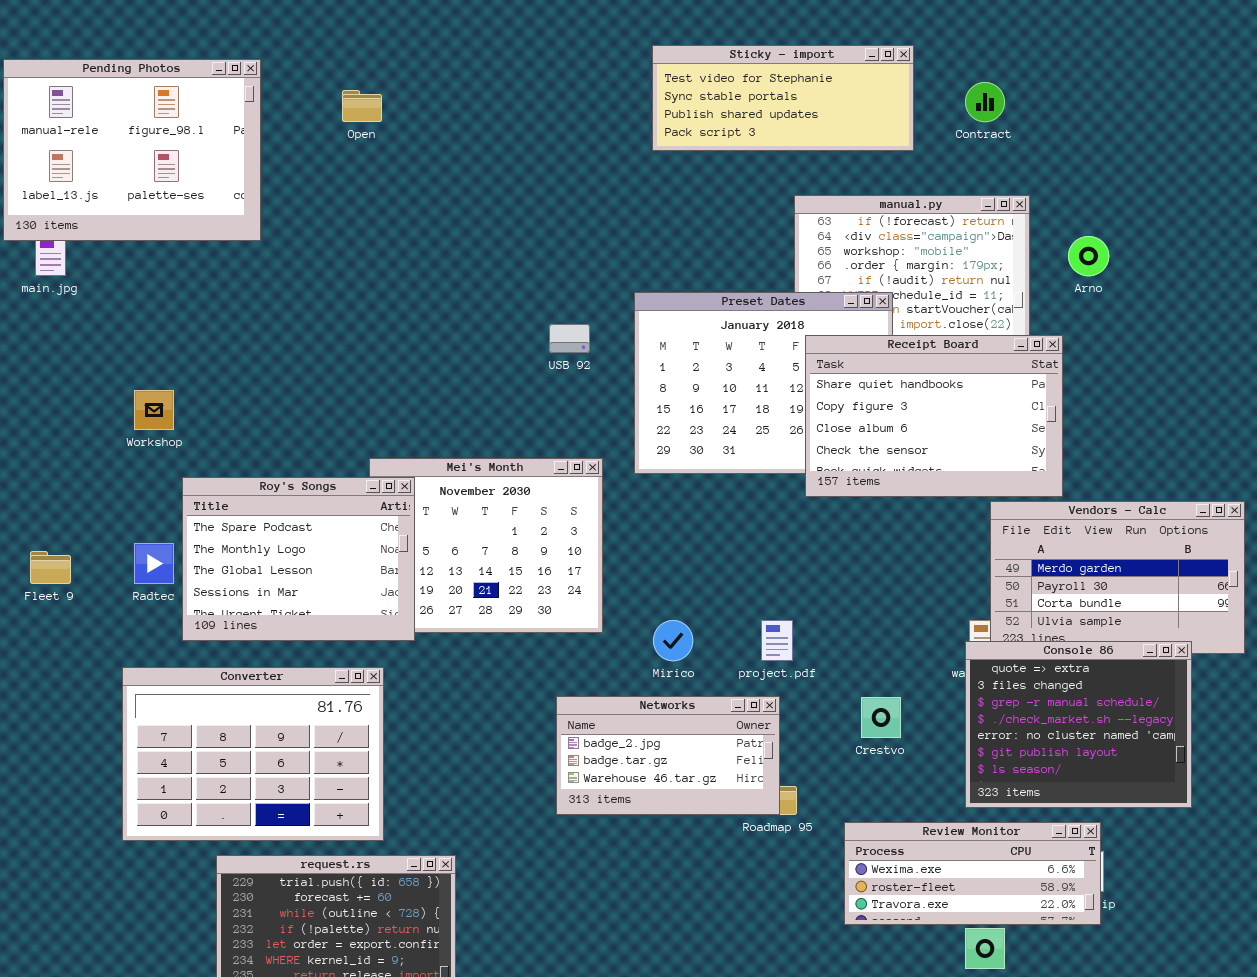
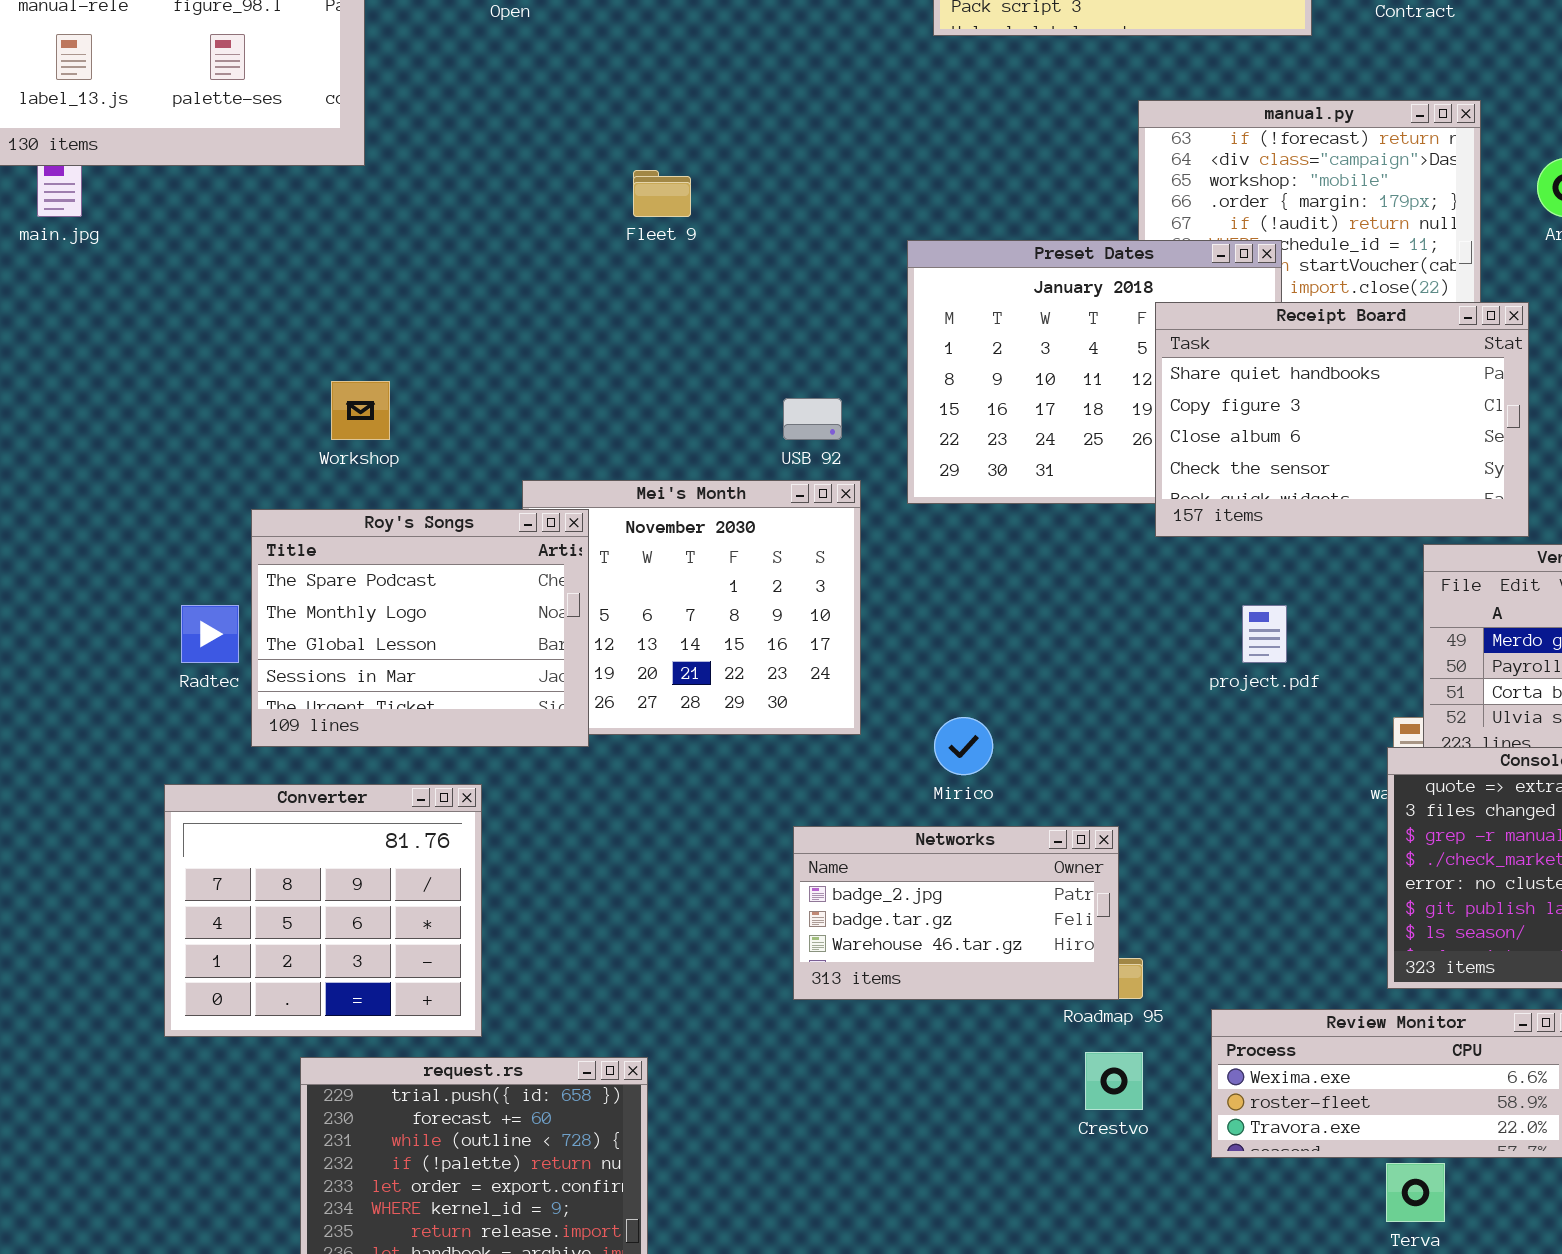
USB 92: [549,324,590,353] -> [783,398,842,440], moved
Workshop: [134,390,174,430] -> [331,381,390,440], moved
Fleet 9: [30,551,71,584] -> [633,170,691,217], moved
project.pdf: [761,620,793,661] -> [1242,605,1287,663], moved
Converter: [122,667,384,841] -> [164,784,482,1037], resized
Crestvo: [861,697,901,738] -> [1085,1052,1143,1110], moved

